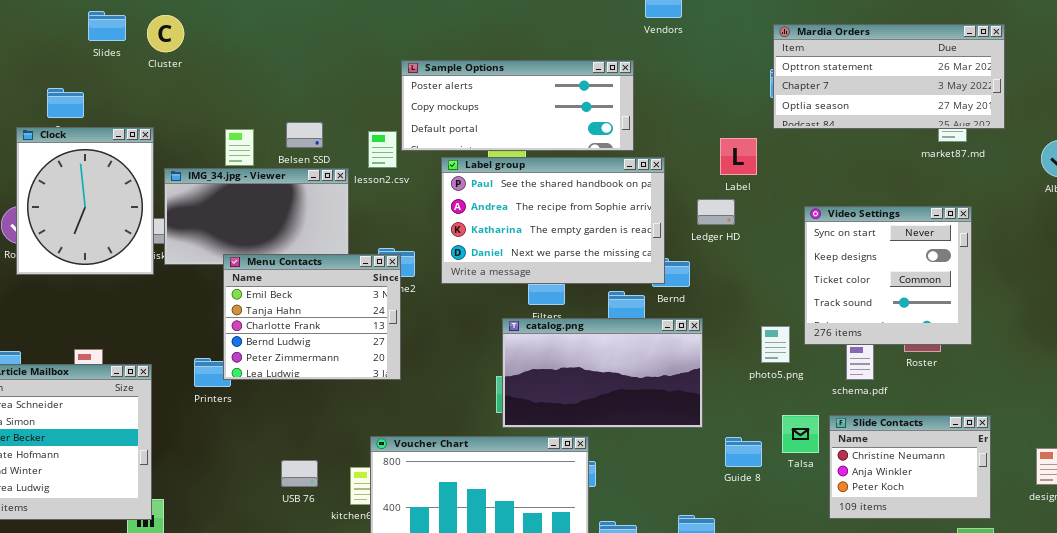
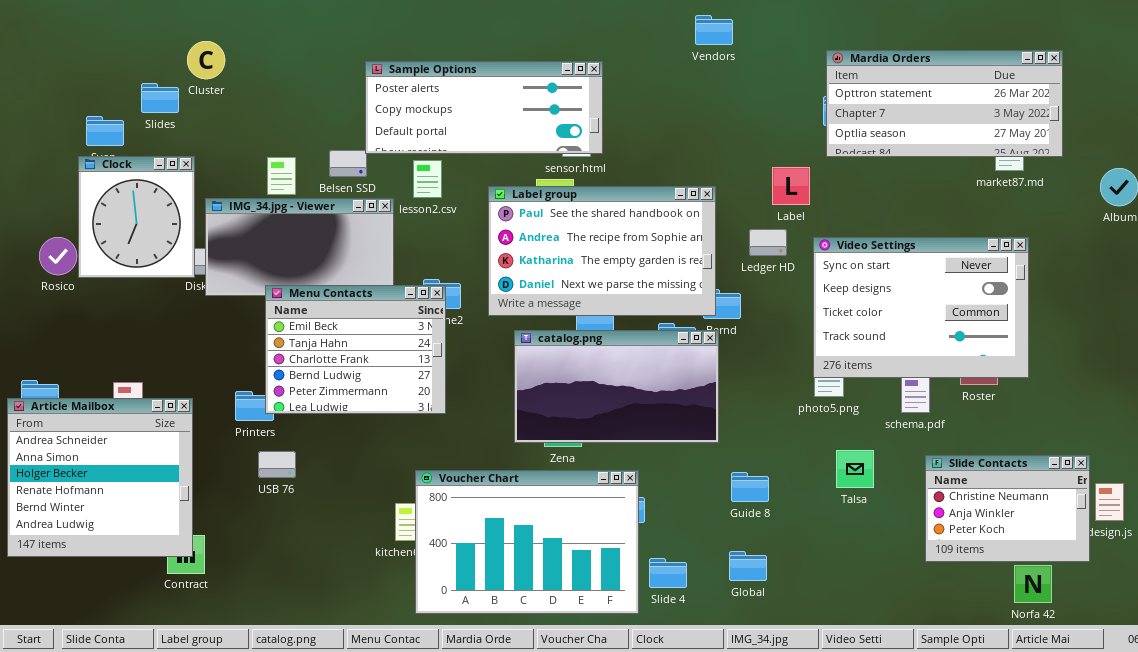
Slides: [88,11,126,41] -> [141,83,179,113], moved
Sample Options: [401,60,634,151] -> [365,61,603,154], moved
Clock: [16,127,154,275] -> [78,156,195,278], resized
Video Settings: [804,206,972,345] -> [813,237,1029,378], resized
catalog.png: [502,318,703,428] -> [514,330,719,443], moved
Slide Contacts: [829,415,991,519] -> [925,455,1090,562], moved
Guide 8: [725,437,762,467] -> [731,472,769,502], moved
USB 76: [281,460,318,487] -> [258,451,296,478], moved

